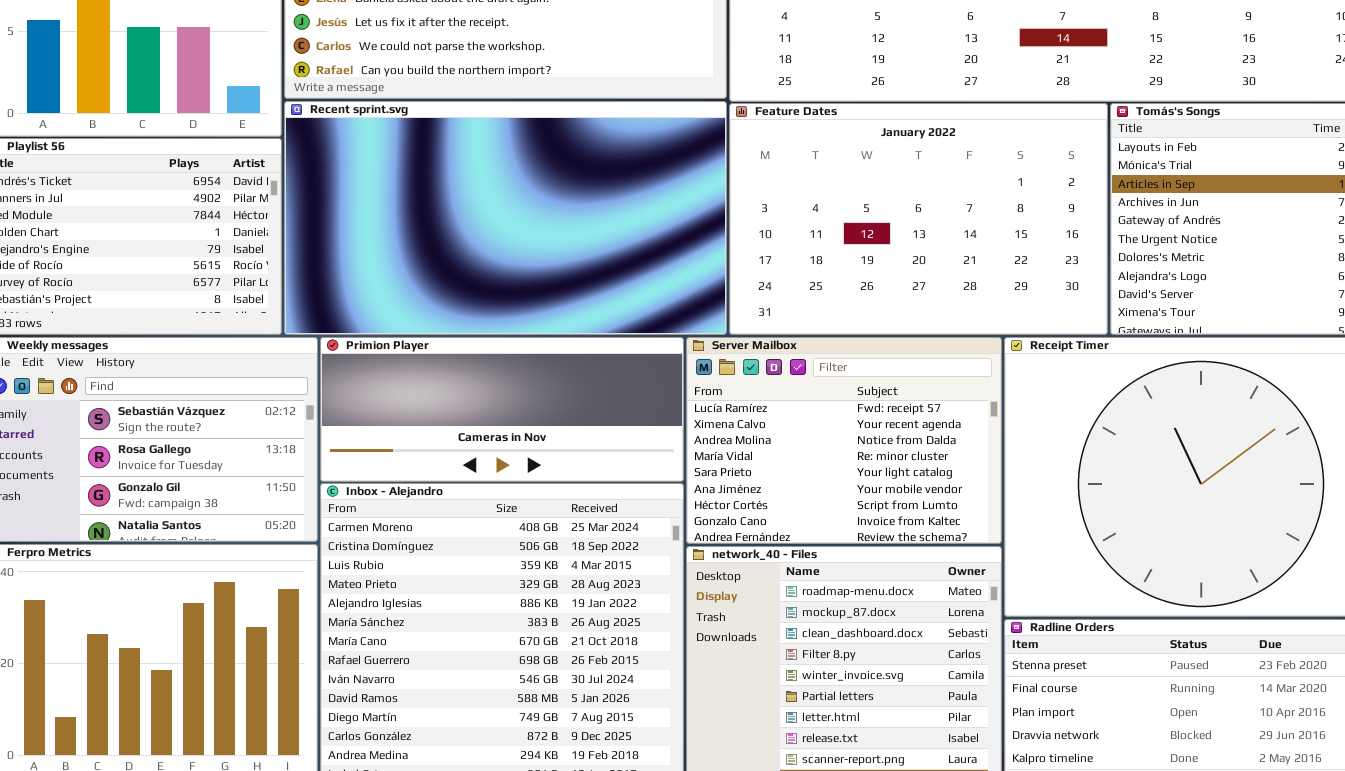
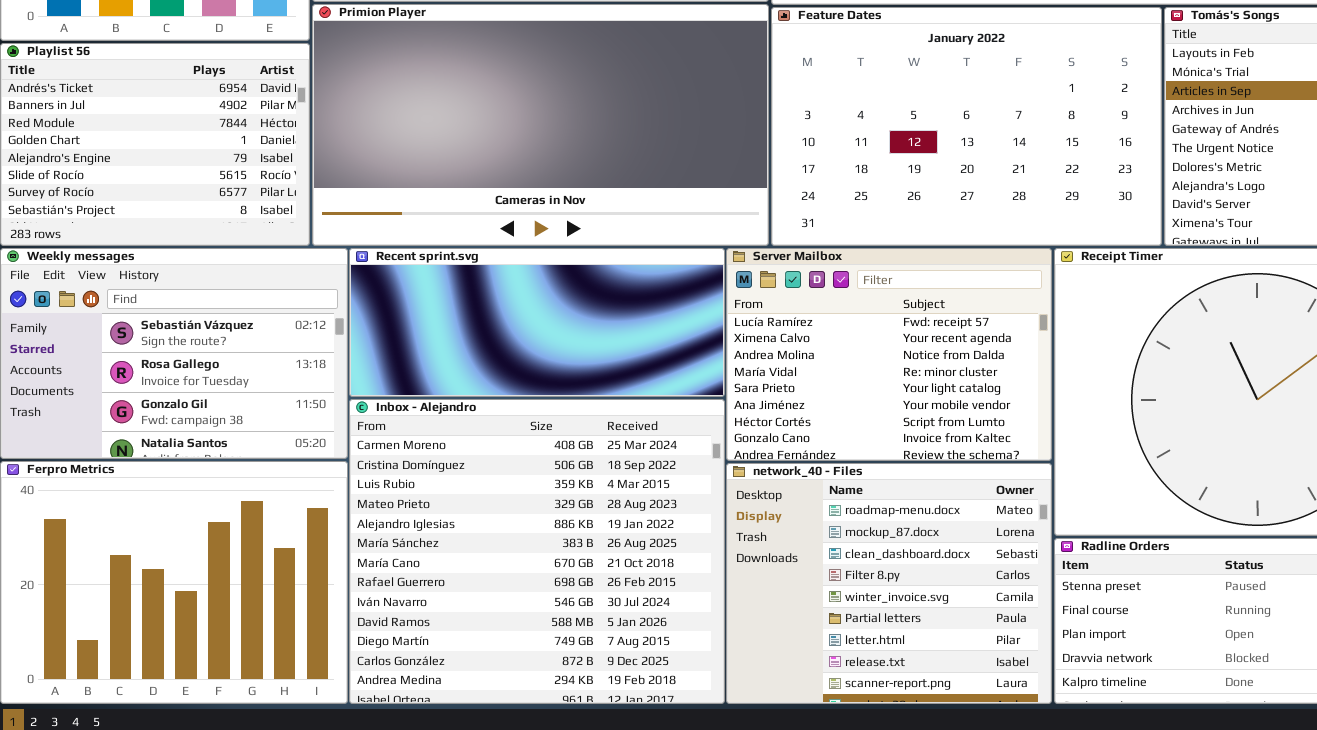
Recent sprint.svg: [284,101,727,335] -> [349,248,725,397], moved, resized
Primion Player: [320,337,684,482] -> [312,4,769,246], moved, resized

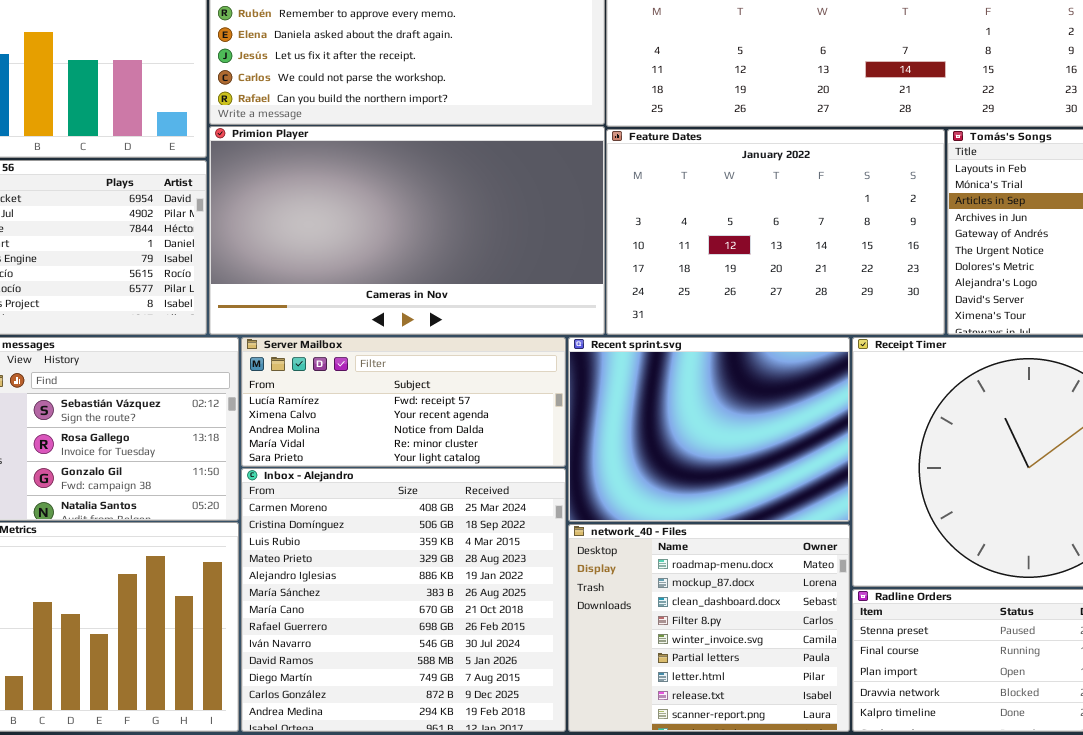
Recent sprint.svg: [349,248,725,397] -> [568,337,850,522], moved, resized
Server Mailbox: [726,248,1052,461] -> [241,337,566,467], moved, resized

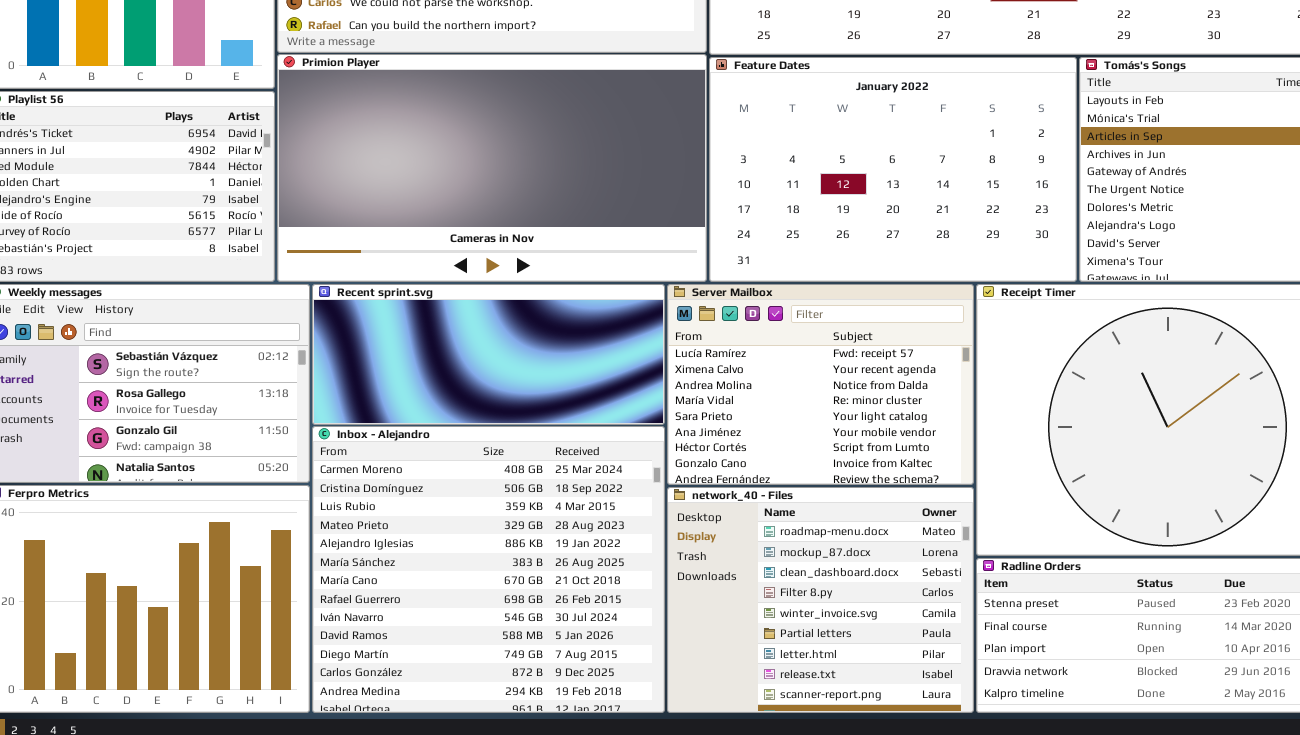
Server Mailbox: [241,337,566,467] -> [667,284,974,485], moved, resized
Recent sprint.svg: [568,337,850,522] -> [312,284,665,425], moved, resized

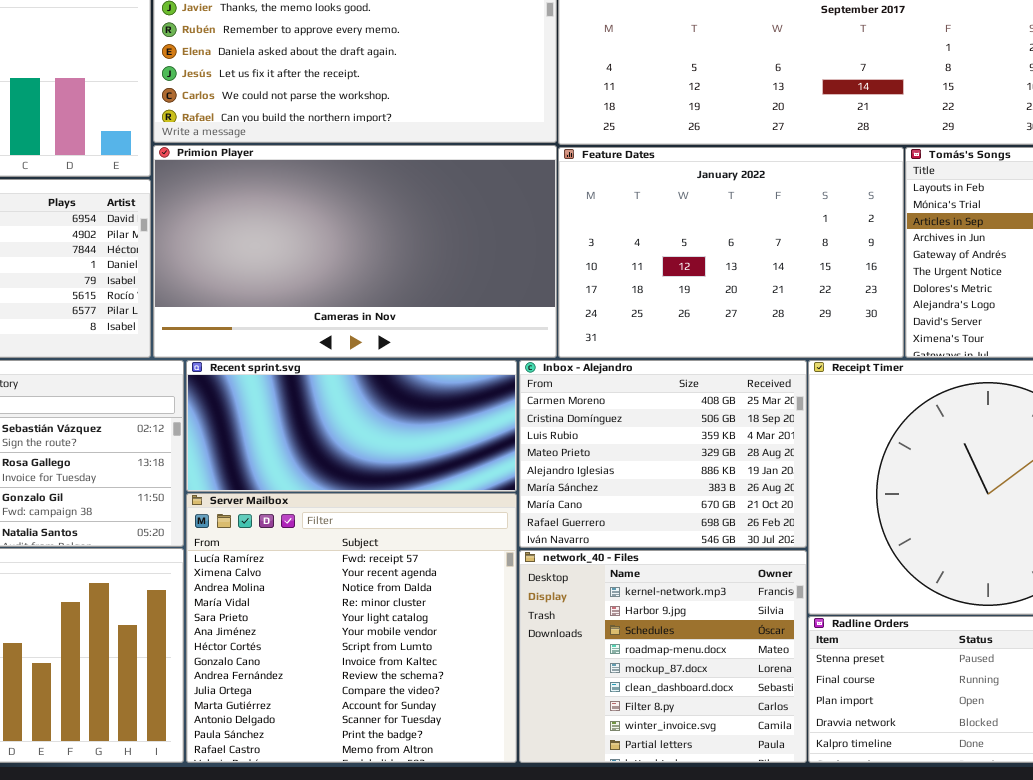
Server Mailbox: [667,284,974,485] -> [186,493,517,763], moved, resized
Inbox - Alejandro: [312,426,665,713] -> [519,360,807,548], moved, resized
network_40 - Files: [667,487,974,713] -> [519,550,807,763], scrolled up 3 rows

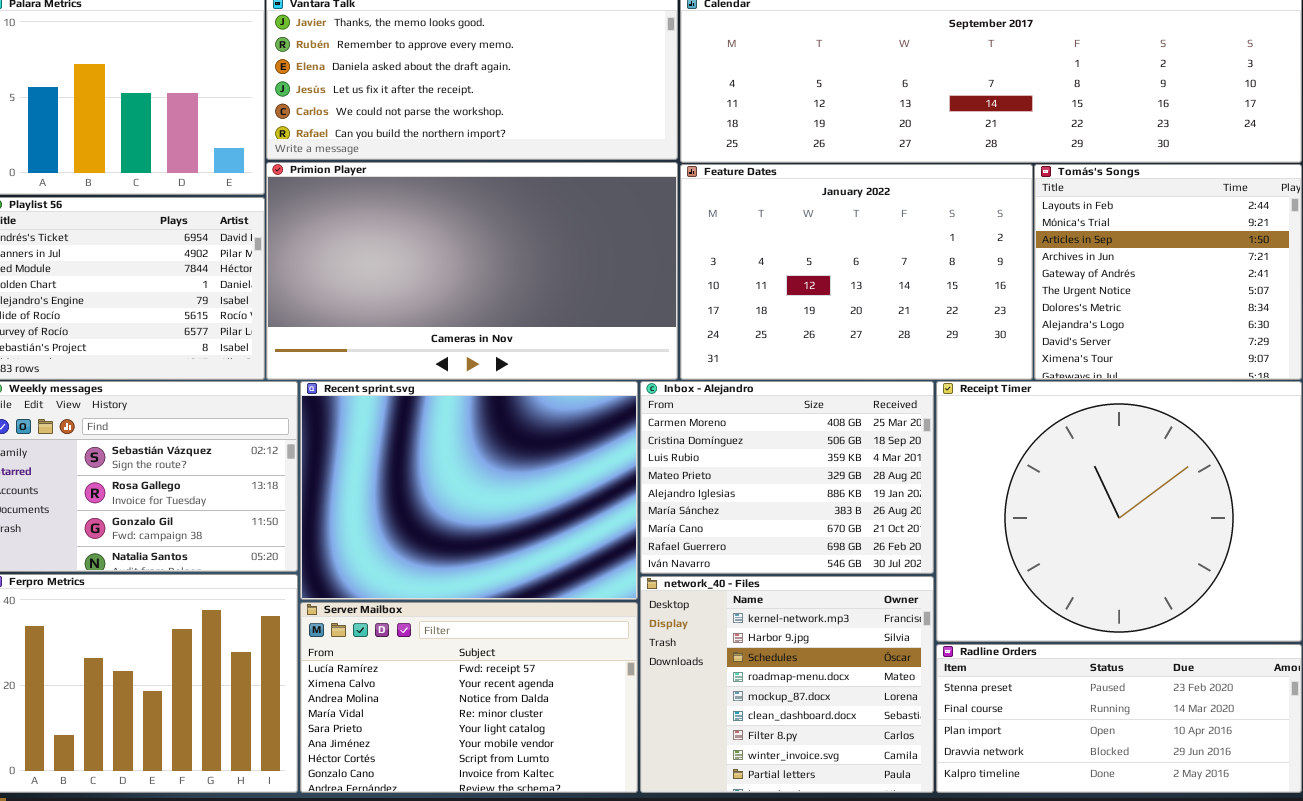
Recent sprint.svg: [186,360,517,492] -> [300,381,638,600], resized
Server Mailbox: [186,493,517,763] -> [300,602,638,793], resized

